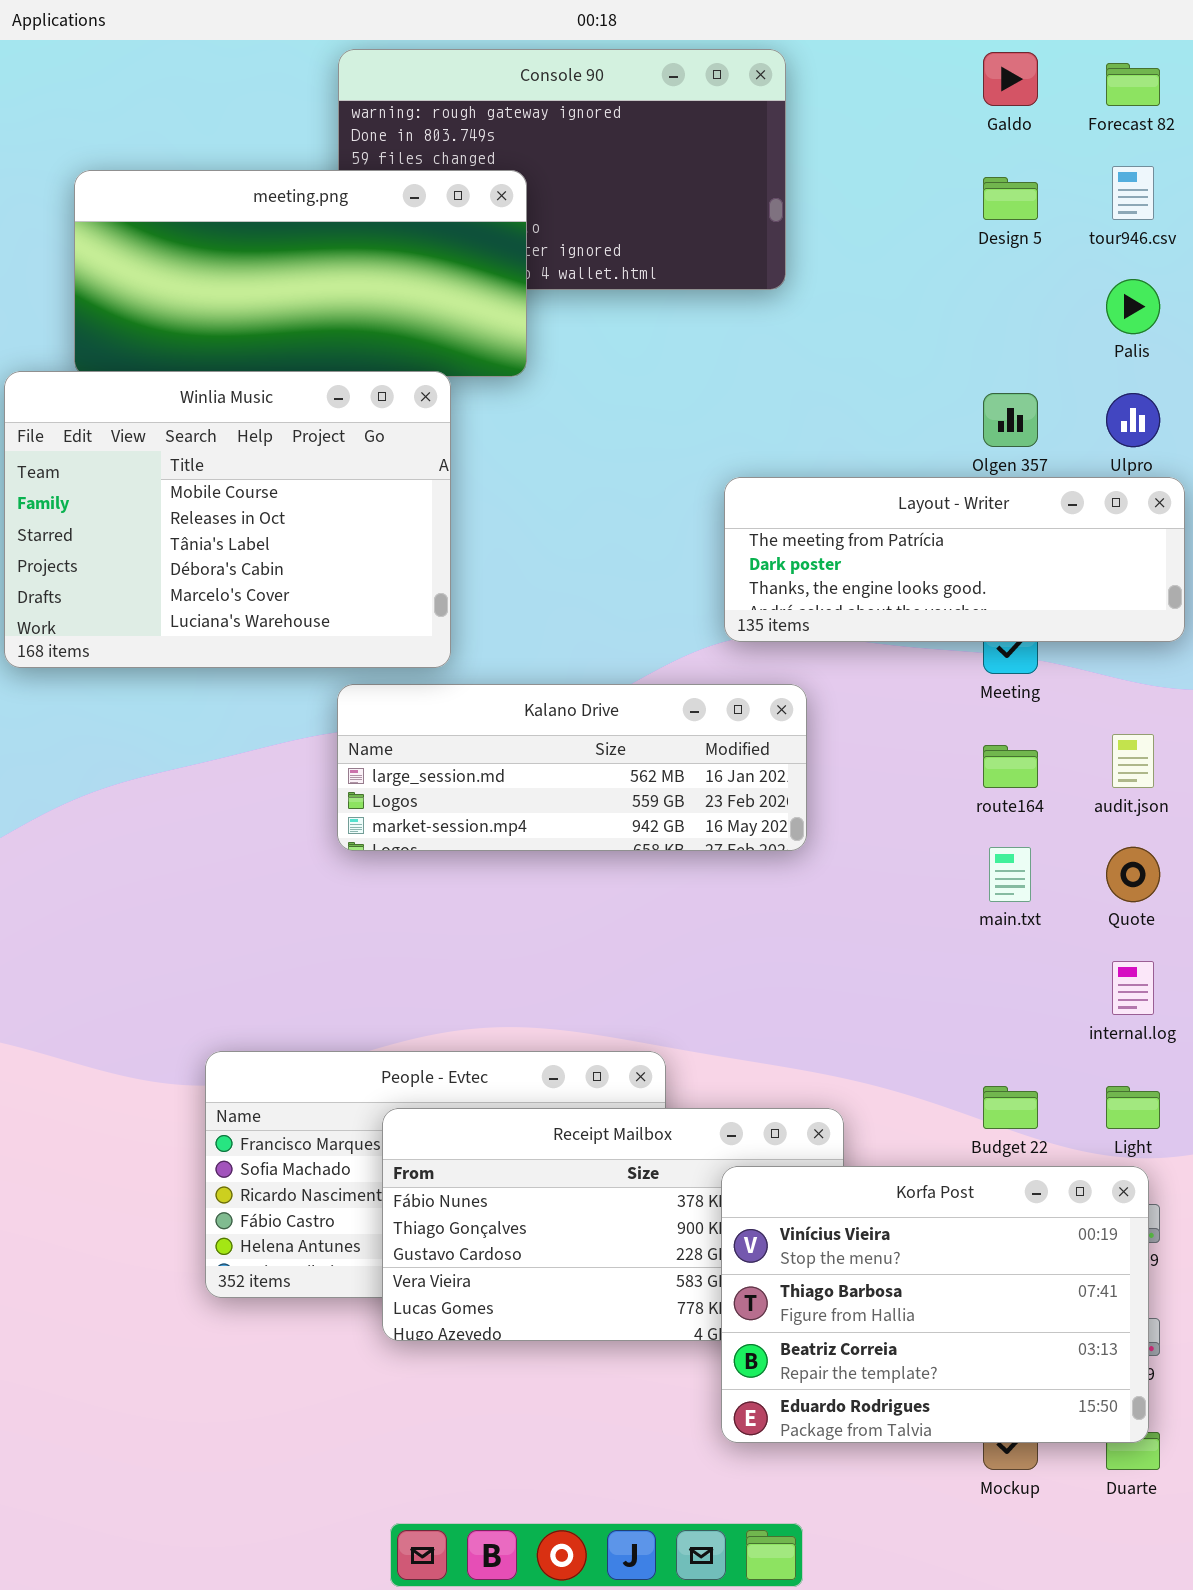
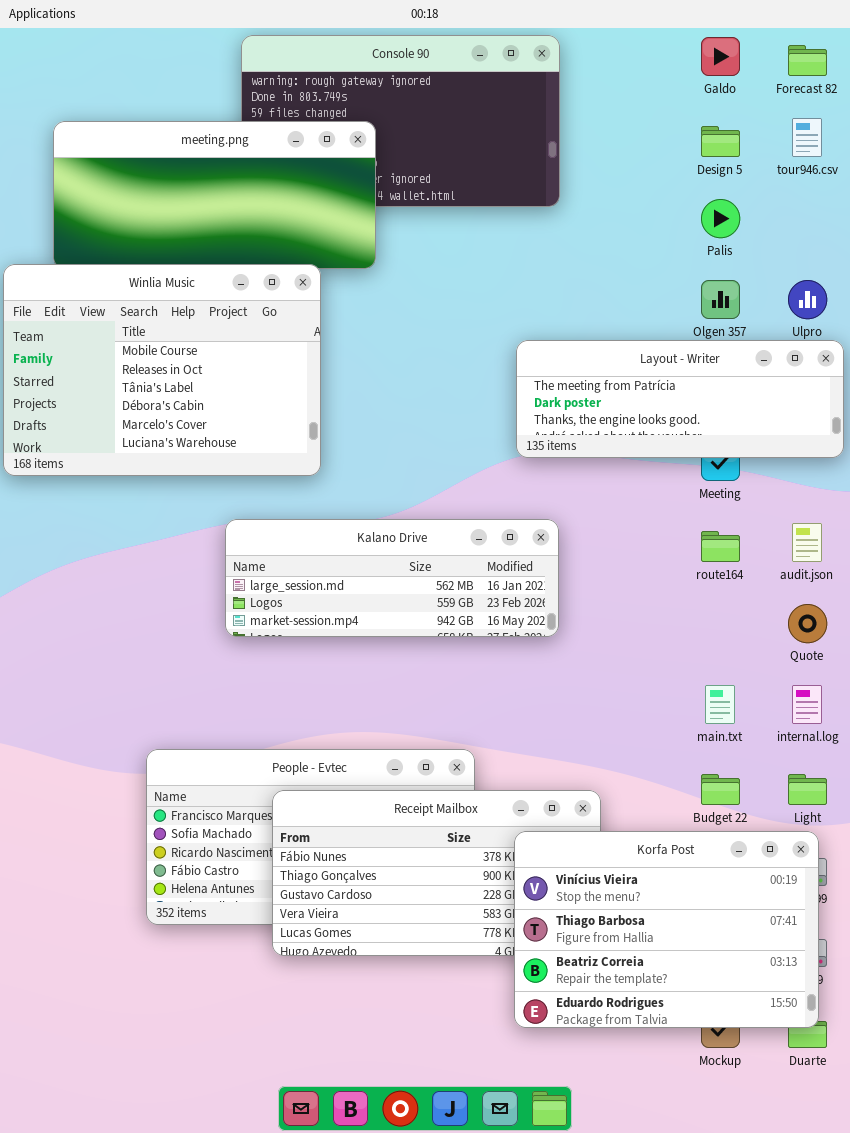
Palis: [1106,279,1160,334] -> [701,199,740,238], moved
Kalano Drive: [337,684,807,851] -> [225,519,559,637], moved
main.txt: [989,847,1031,902] -> [705,685,735,724], moved

